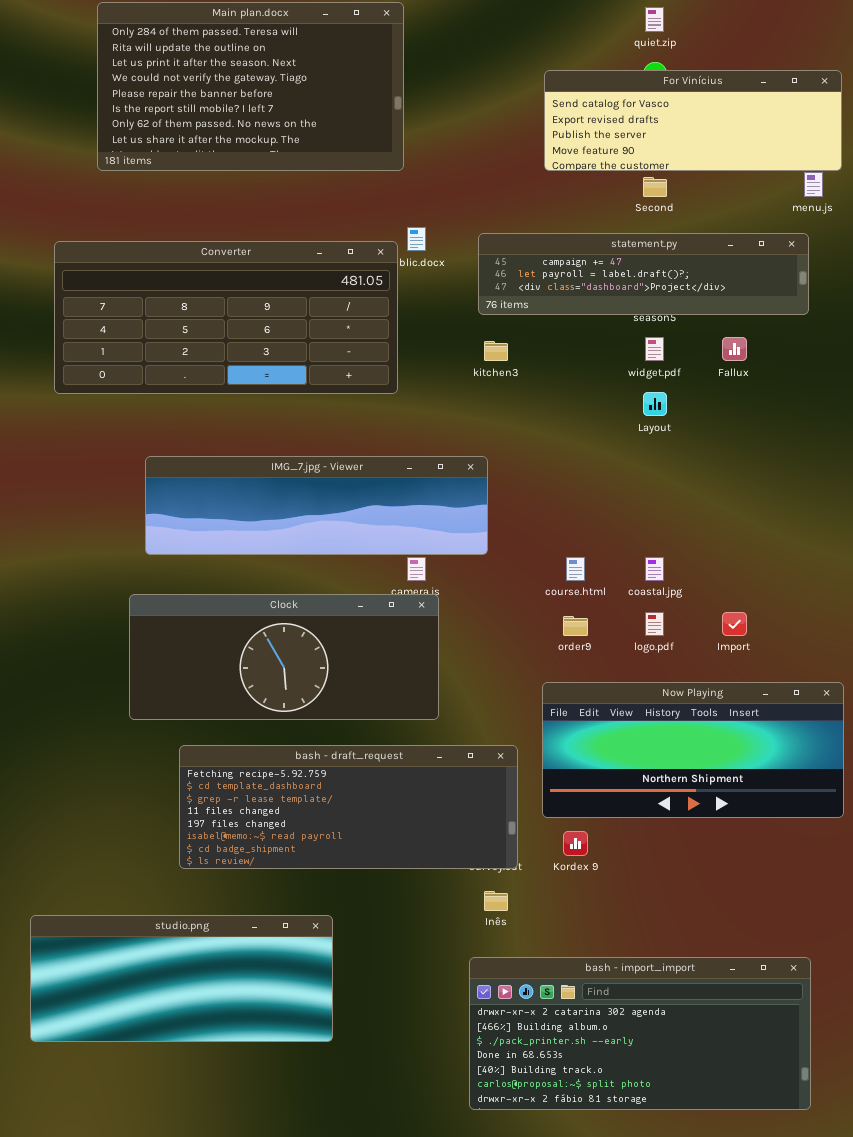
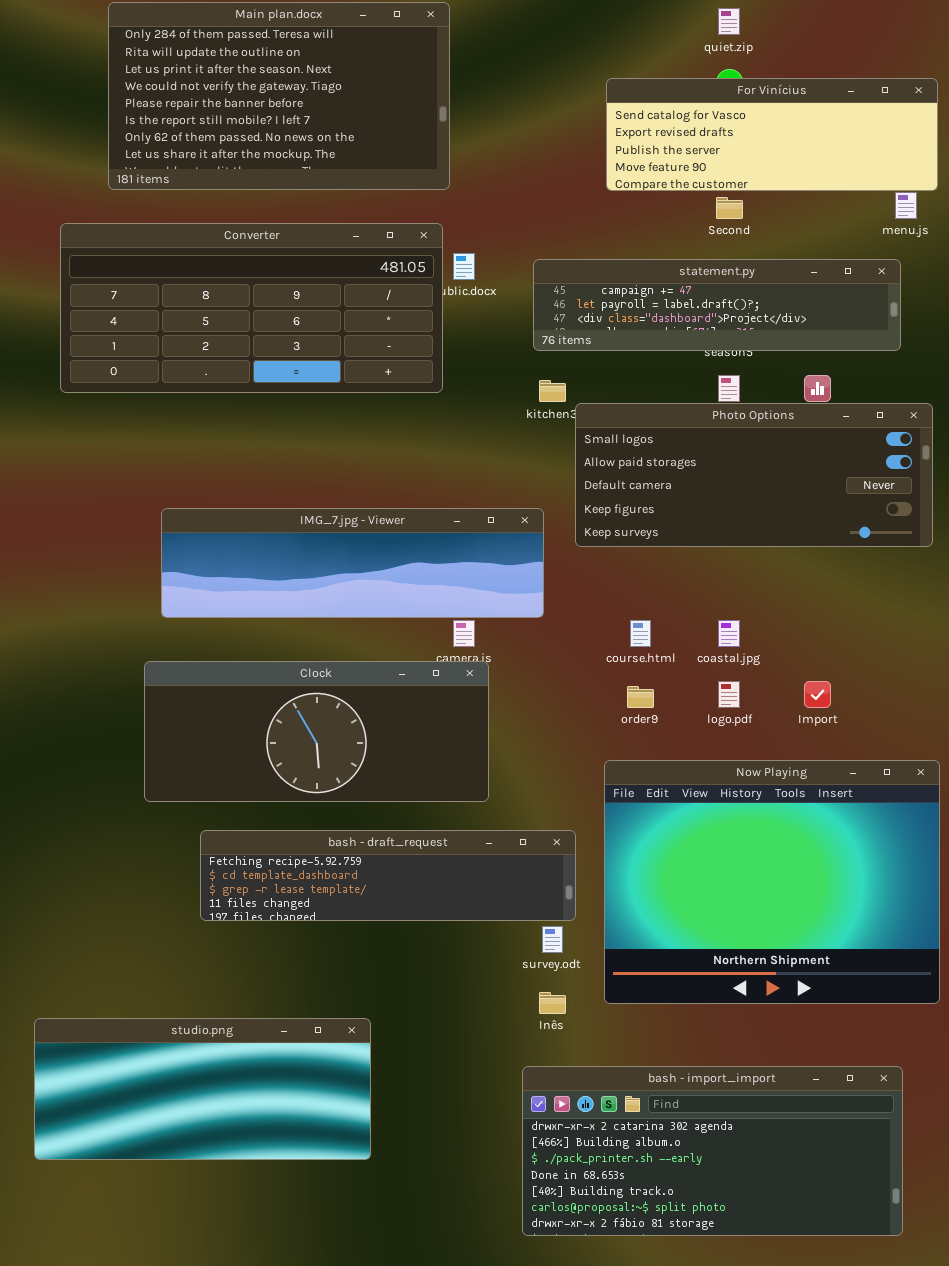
Converter: [54,241,398,394] -> [60,223,443,393], moved
Photo Options: none -> [575,403,933,547], opened
Now Playing: [542,682,844,818] -> [604,760,940,1004], resized
bash - draft_request: [179,745,518,869] -> [200,830,576,921], resized

